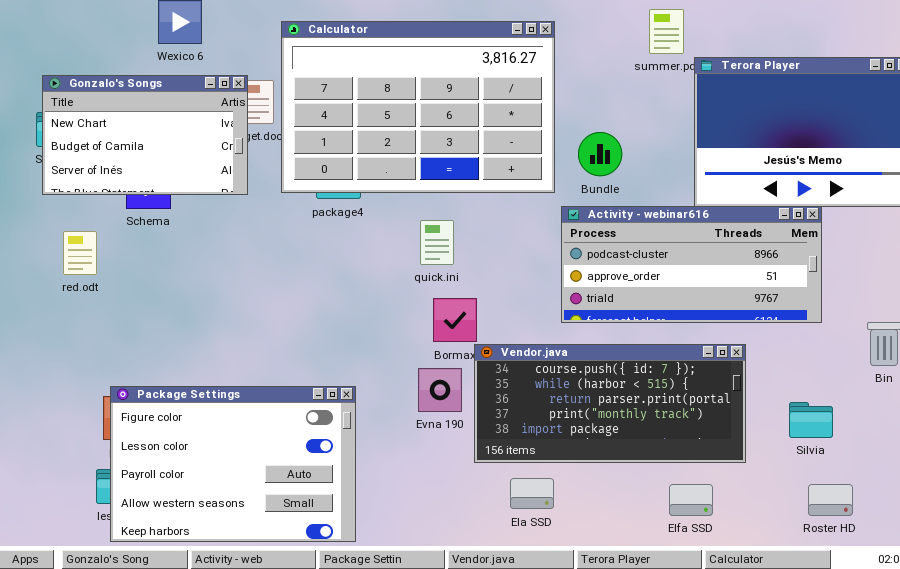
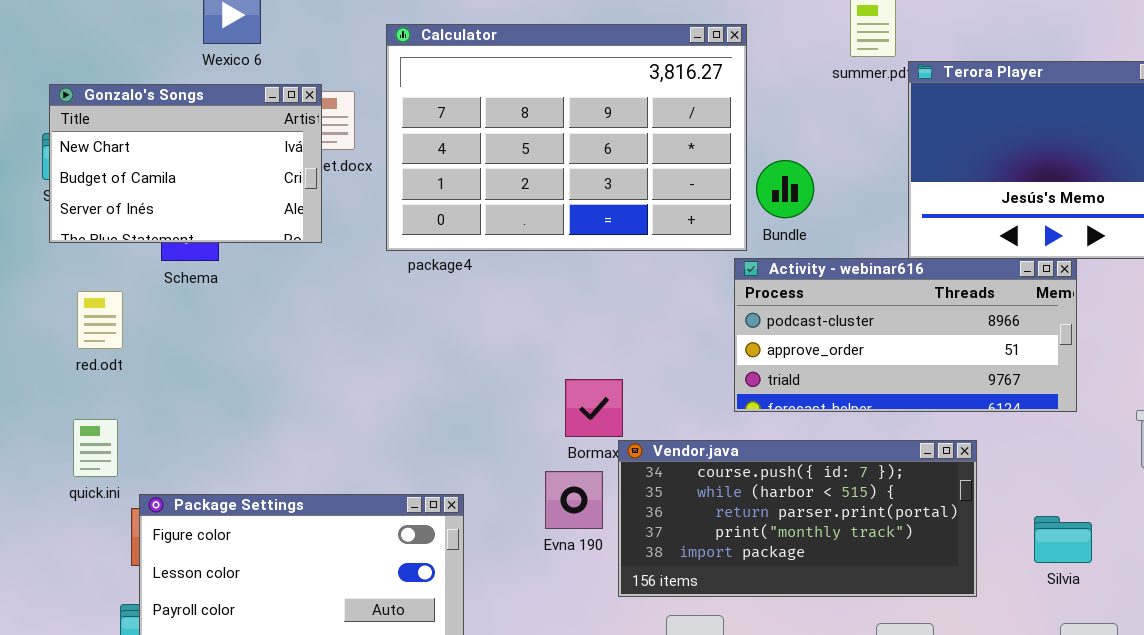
Calculator: [281,21,555,193] -> [386,24,747,251], moved
quick.ini: [420,220,454,265] -> [73,419,118,477], moved

